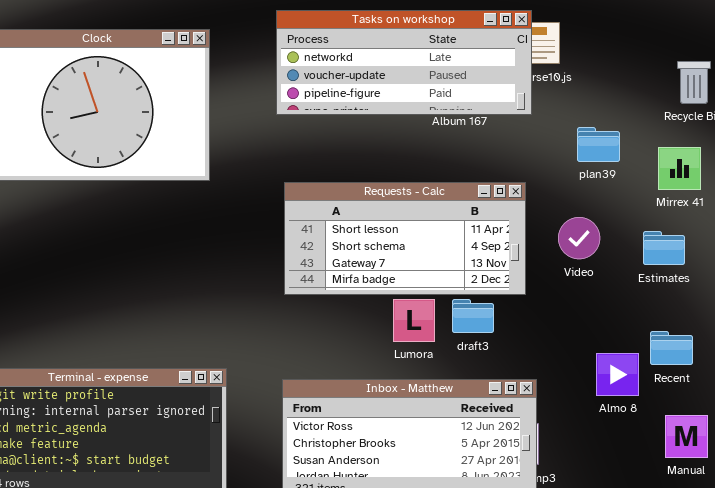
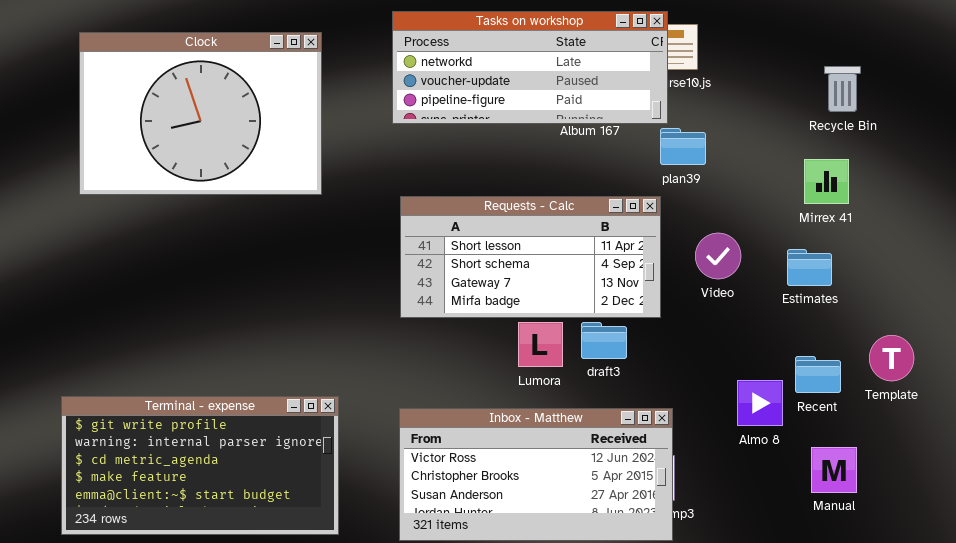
plan39: [577,127,620,162] -> [660,128,706,165], moved

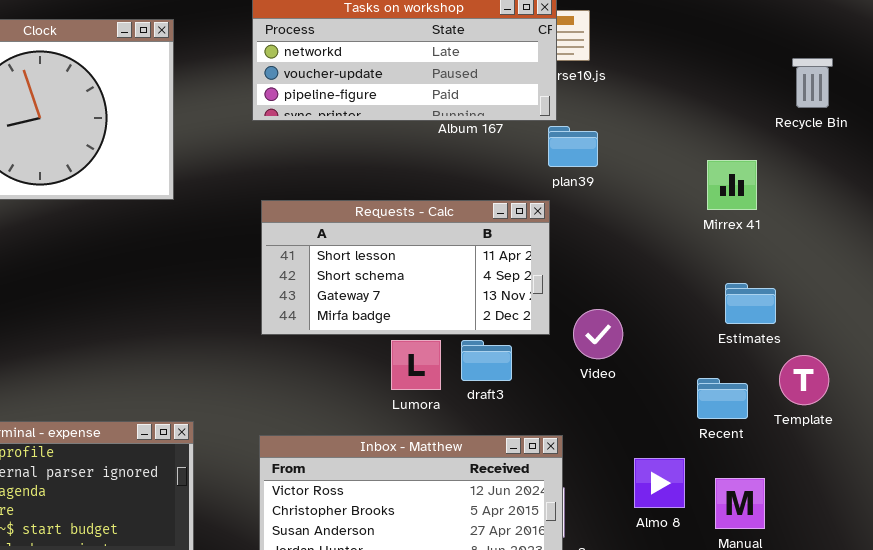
Recycle Bin: [824,66,861,112] -> [792,58,833,108], moved
Video: [695,233,741,279] -> [573,309,623,359], moved
Estimates: [787,249,832,286] -> [725,283,776,324], moved
Almo 8: [737,380,783,426] -> [634,458,685,508], moved

